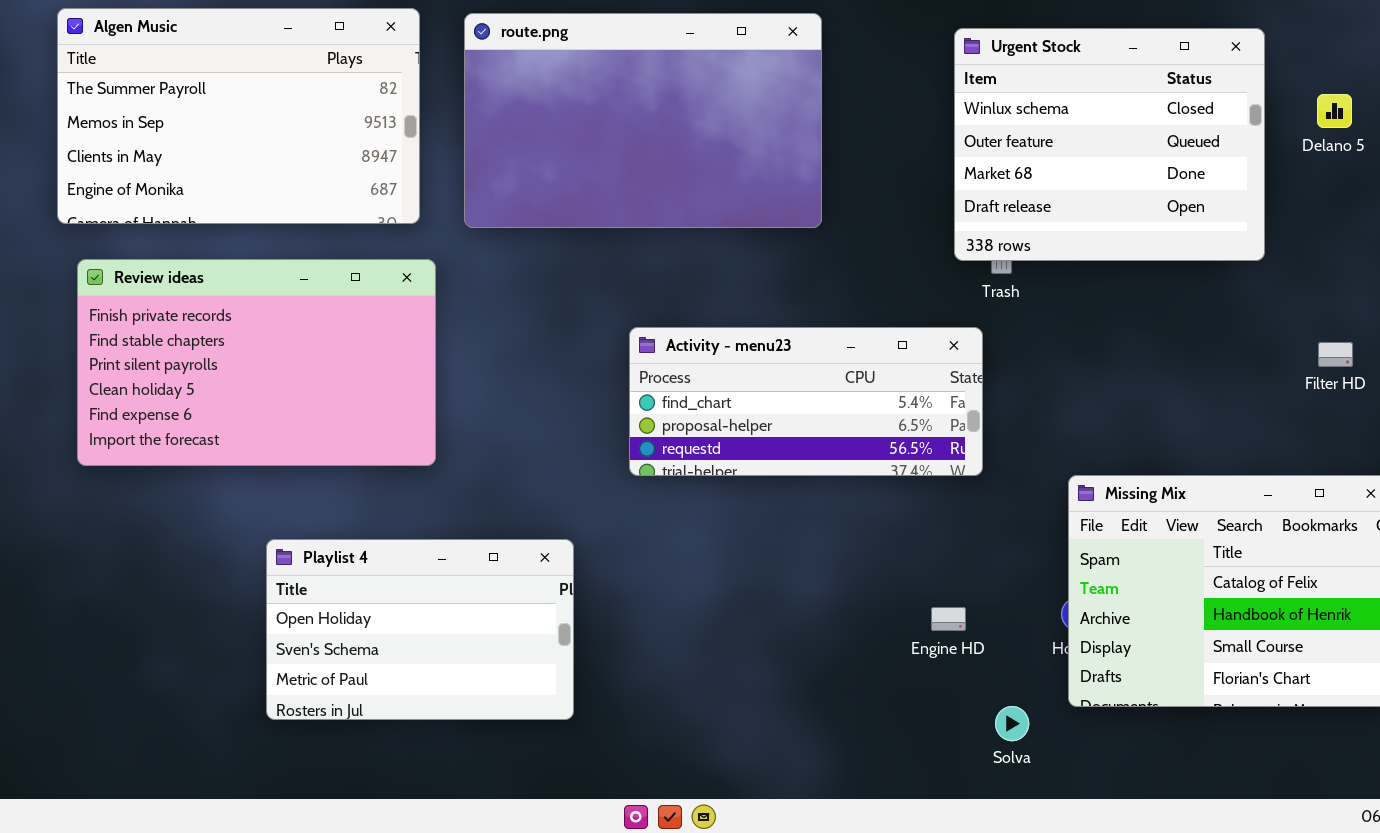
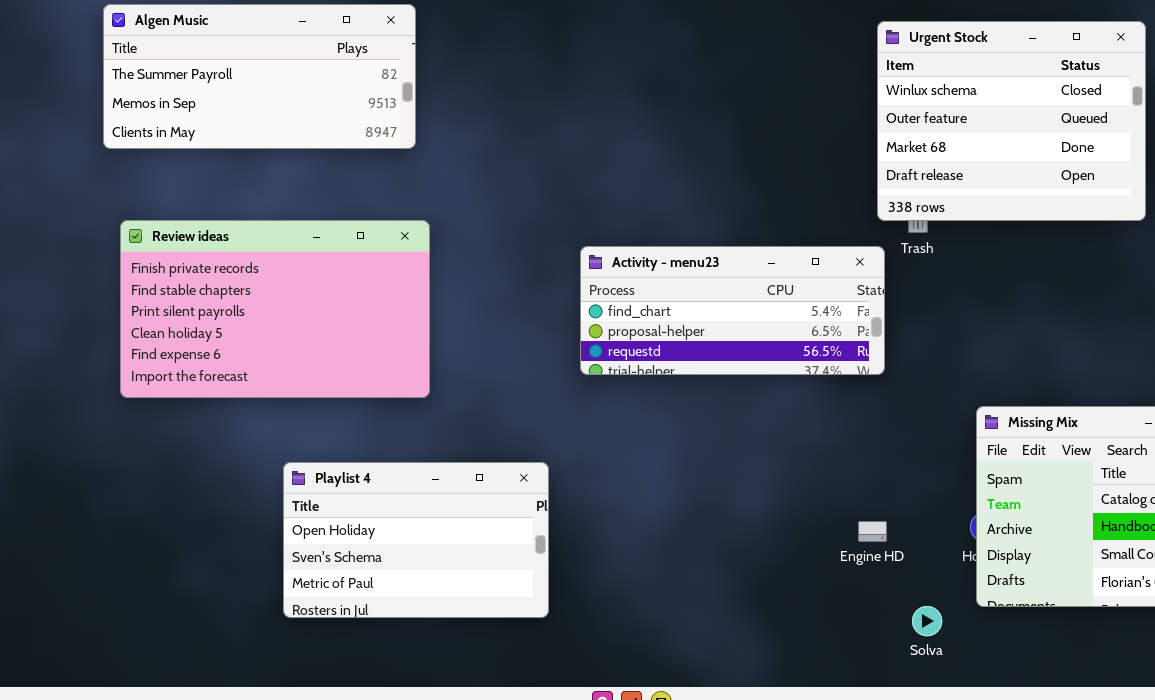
Algen Music: [57,8,420,224] -> [103,4,416,149], resized
route.png: [464,13,822,228] -> none, closed
Activity - menu23: [629,327,983,476] -> [580,246,885,375], moved

